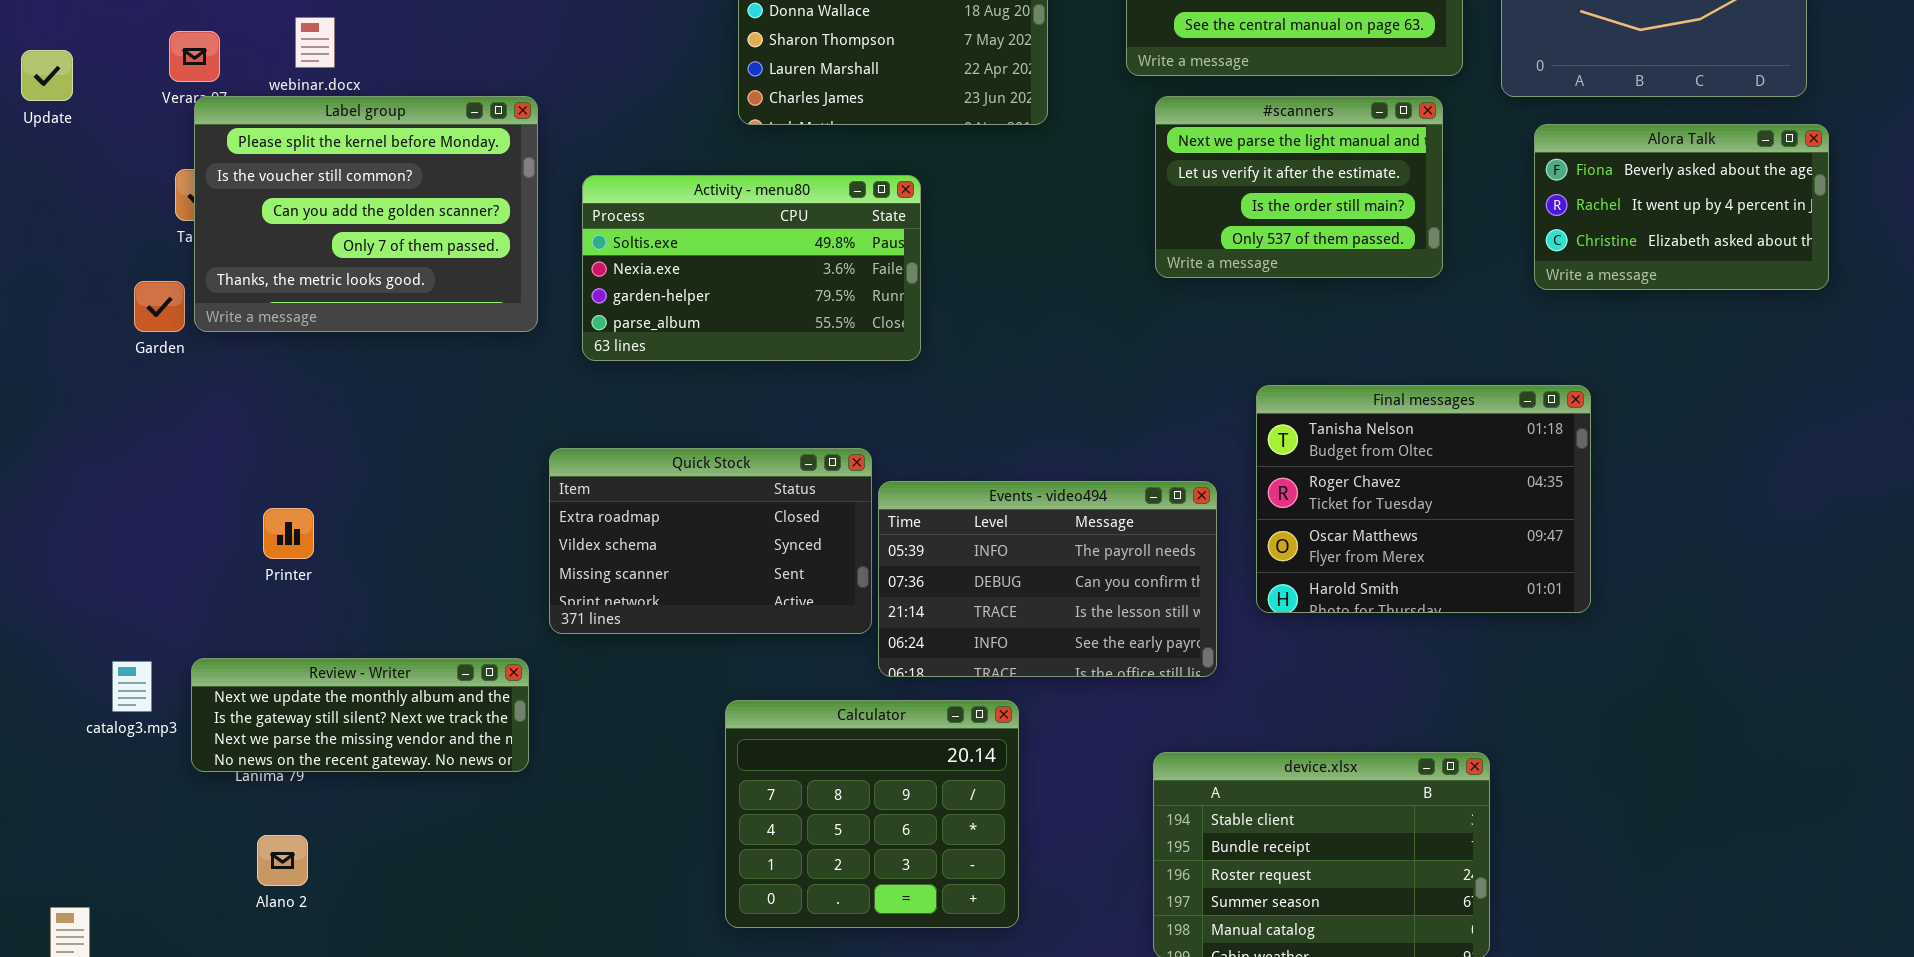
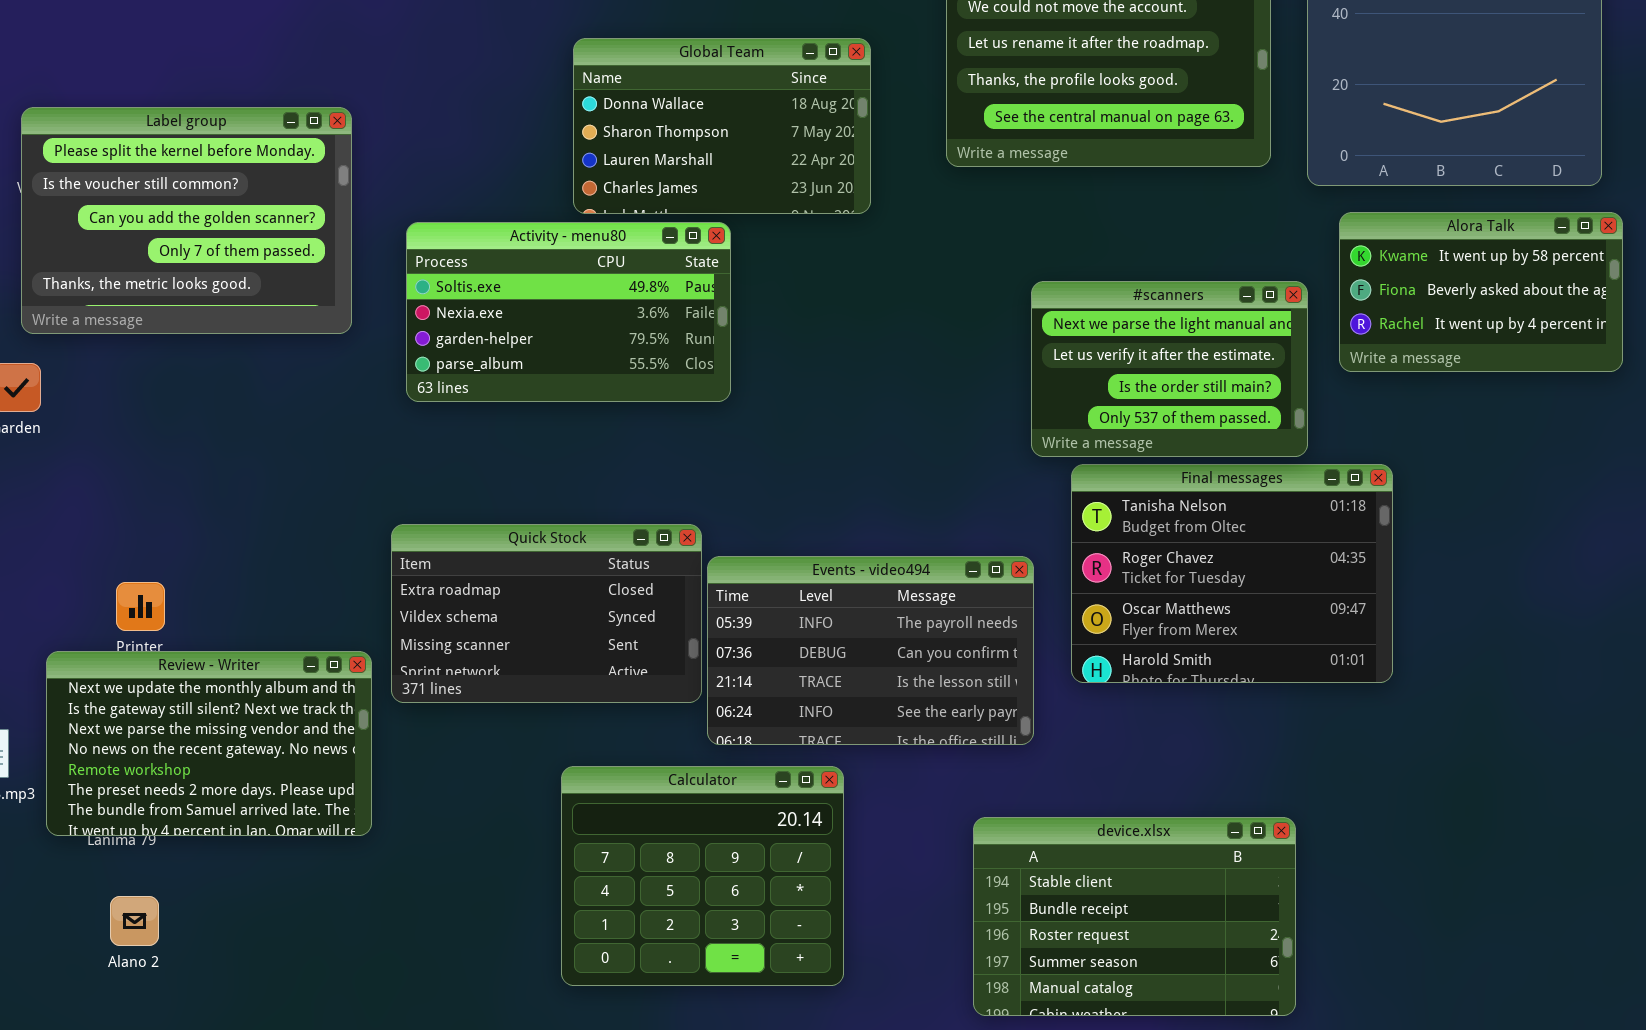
Label group: [194,96,538,332] -> [21,107,352,334], moved
#scanners: [1155,96,1443,278] -> [1031,281,1308,457], moved
Alora Talk: [1534,124,1829,290] -> [1339,212,1623,372], scrolled up 1 row
Activity - menu80: [582,175,921,361] -> [406,222,731,402], moved
Review - Writer: [191,658,529,772] -> [46,651,372,836], resized

